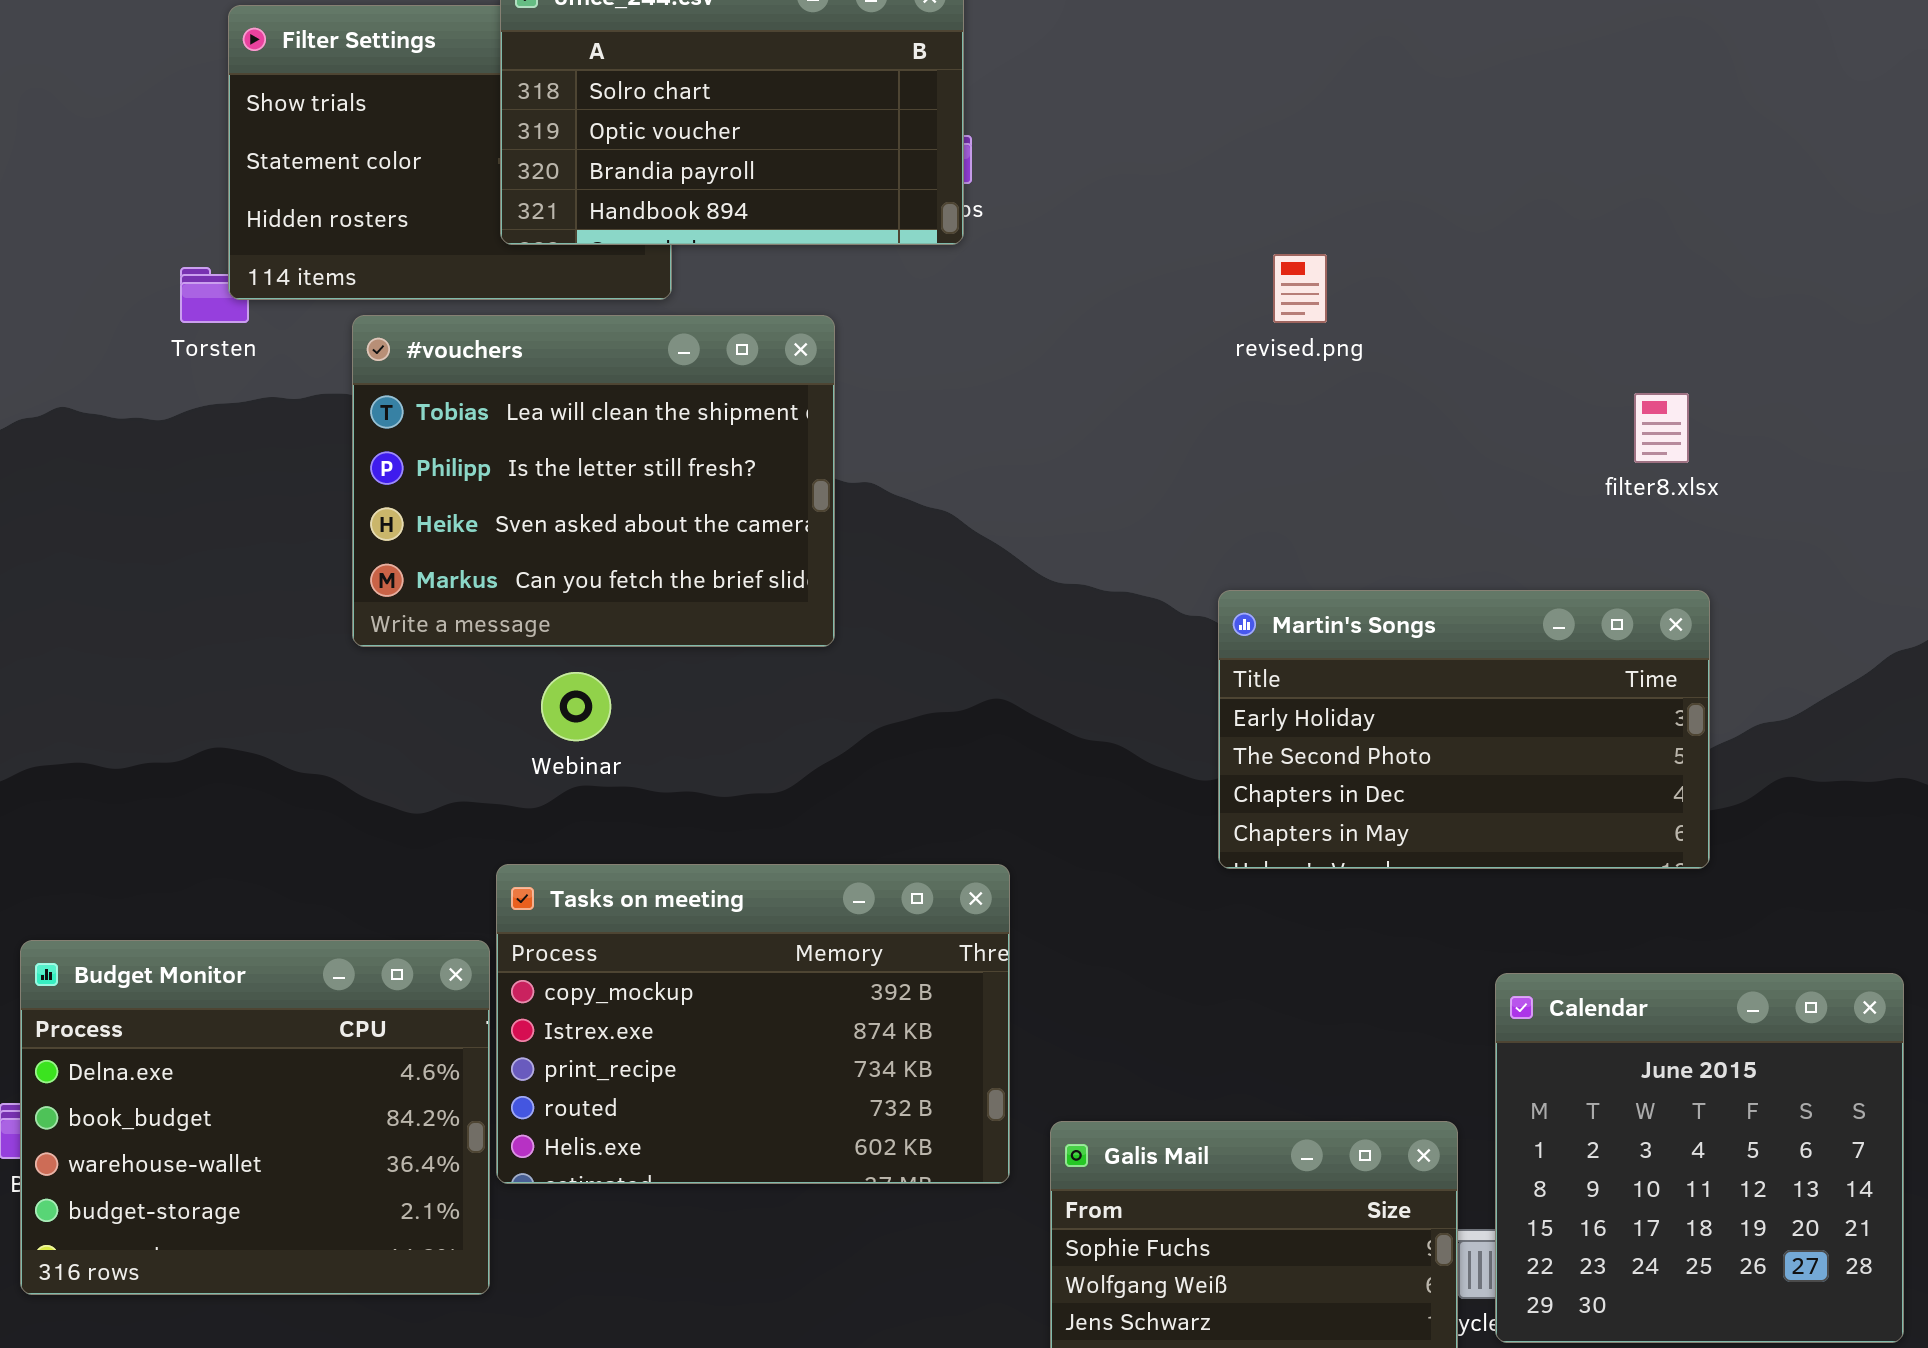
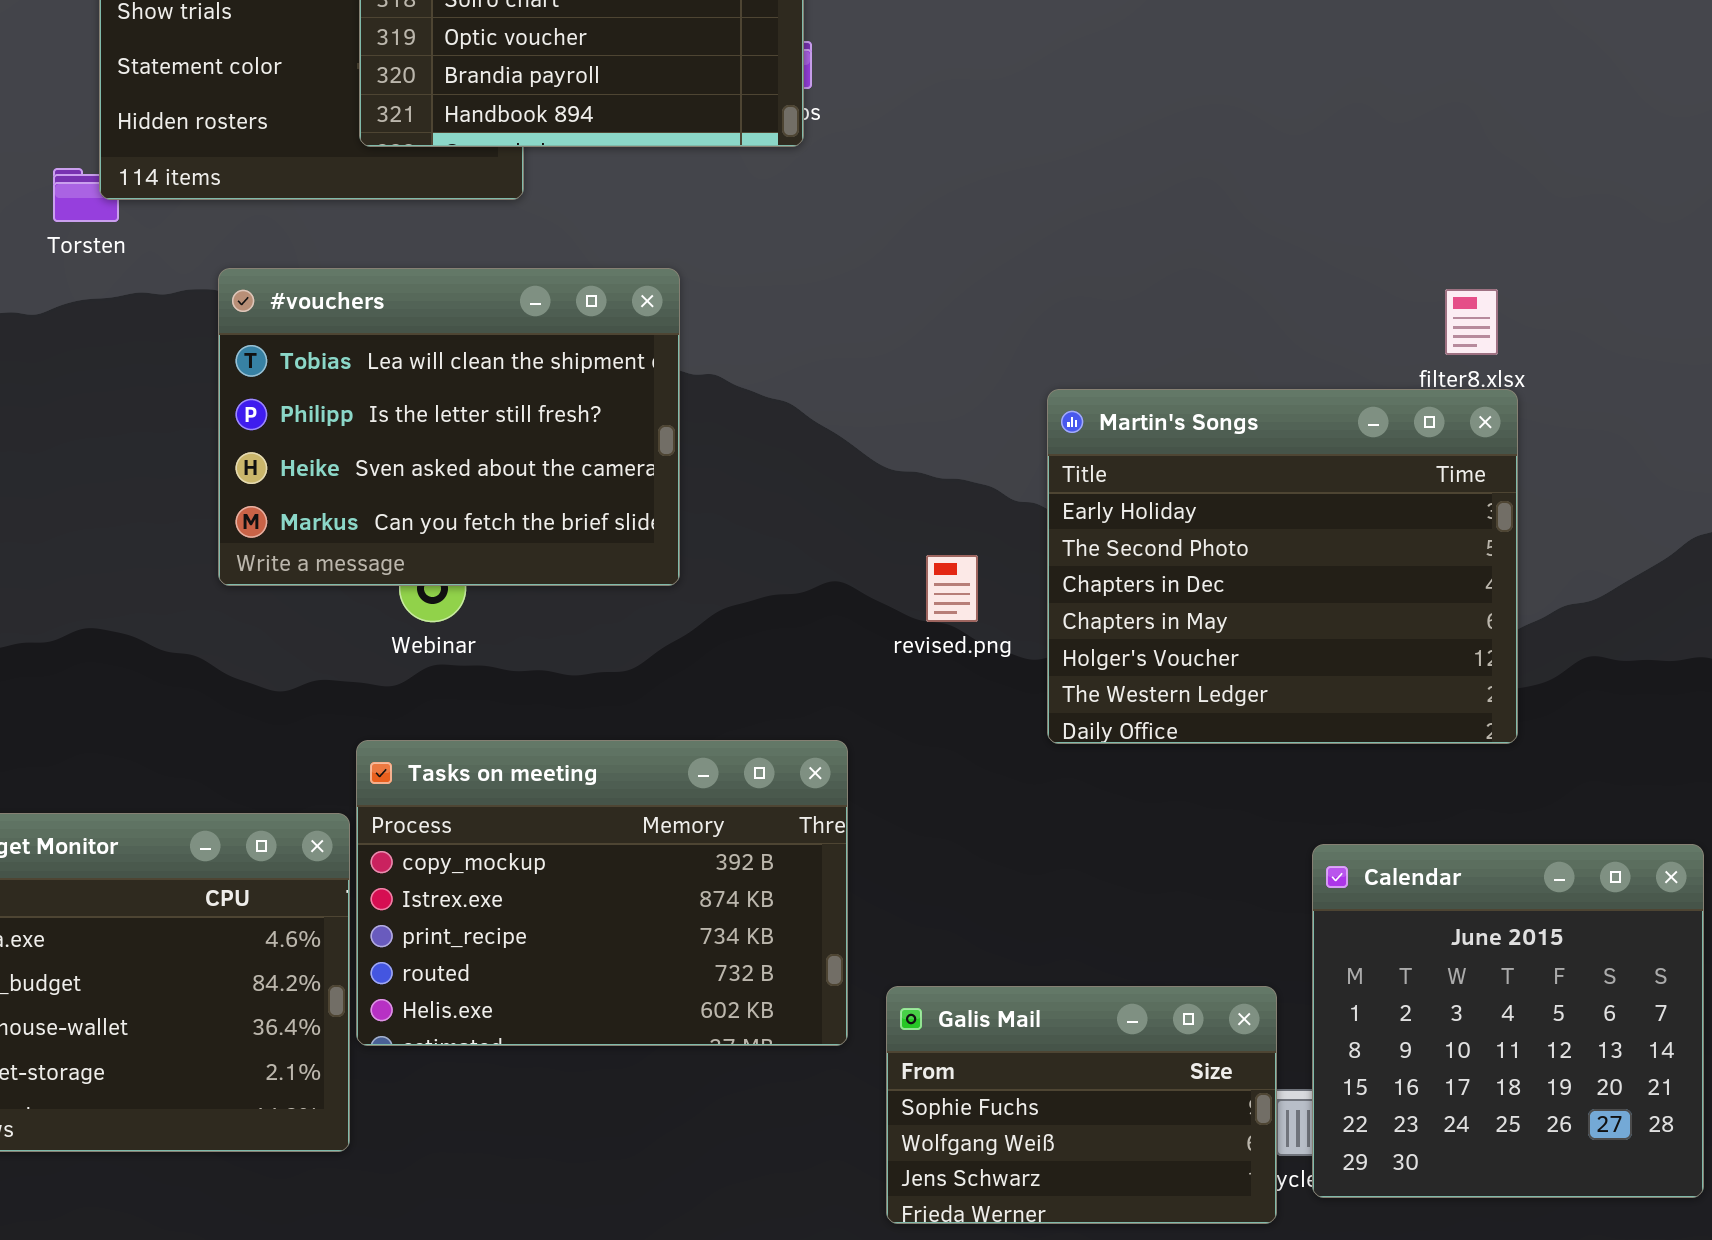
revised.png: [1273,254,1327,323] -> [926,555,978,622], moved
#vouchers: [352,315,835,647] -> [218,268,680,586], moved
Martin's Songs: [1218,590,1710,869] -> [1047,389,1518,744], resized

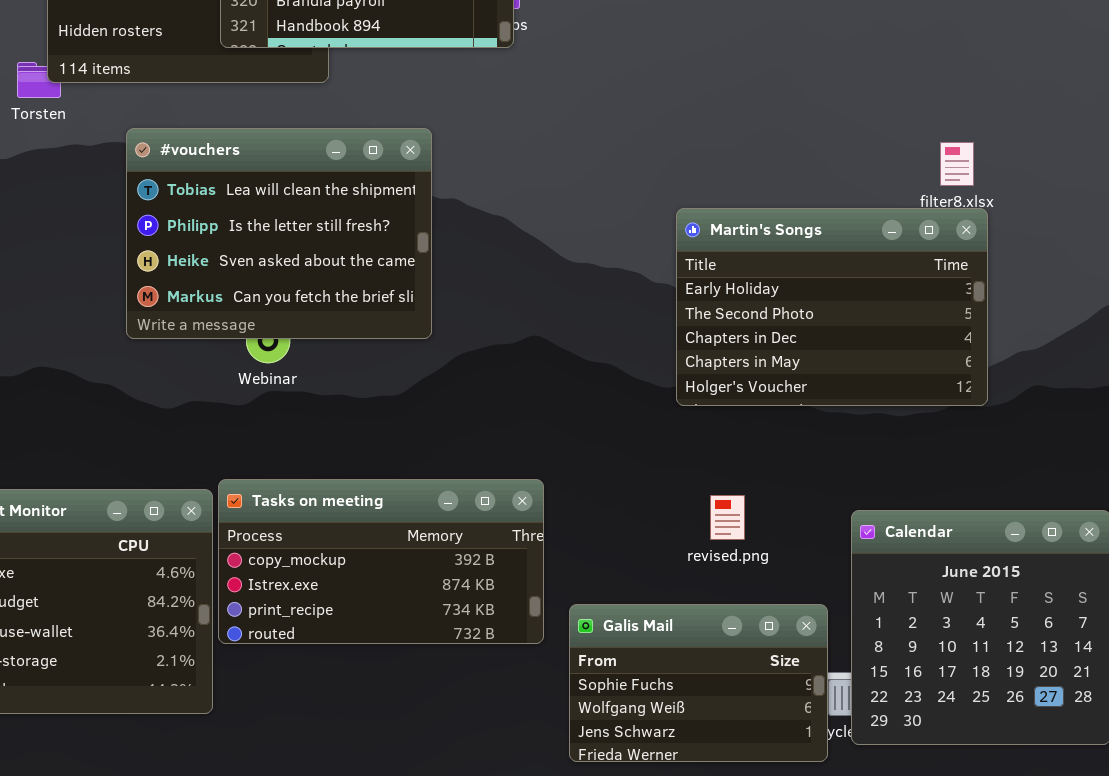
Martin's Songs: [1047,389,1518,744] -> [676,208,988,406], resized
revised.png: [926,555,978,622] -> [710,495,745,540], moved
Tasks on meeting: [356,740,848,1046] -> [218,479,544,644], resized

